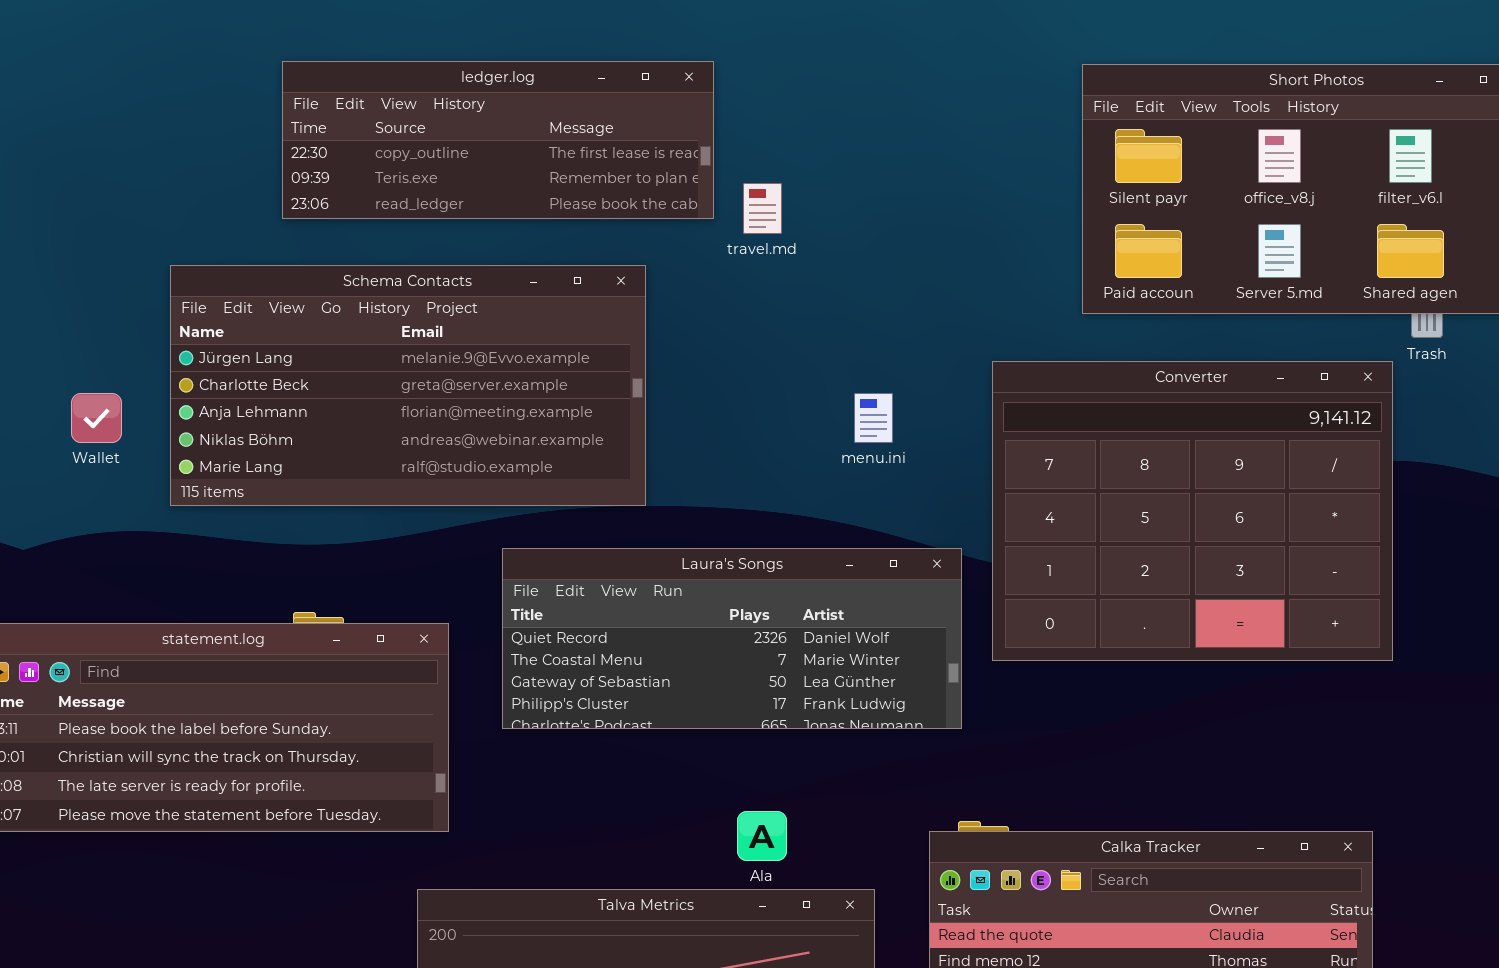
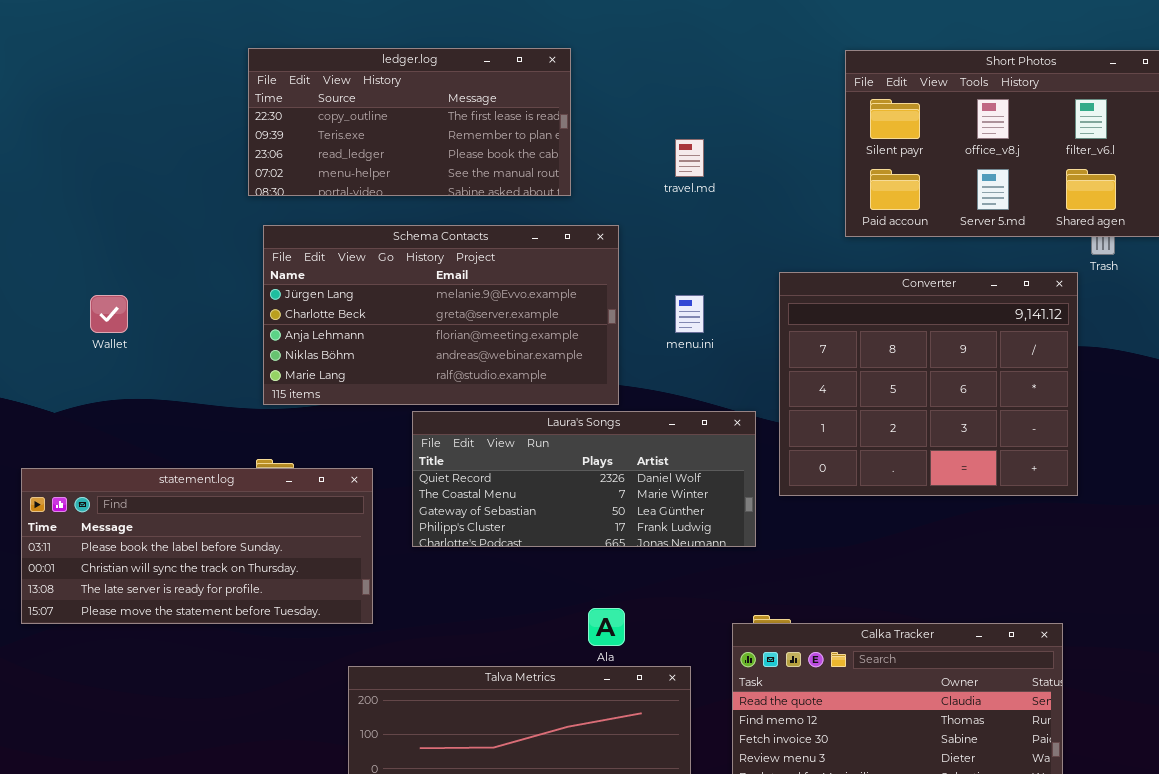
ledger.log: [282,61,714,219] -> [248,48,571,196], resized
travel.md: [743,183,782,234] -> [675,139,704,177], moved
Schema Contacts: [170,265,646,506] -> [263,225,619,405], moved

